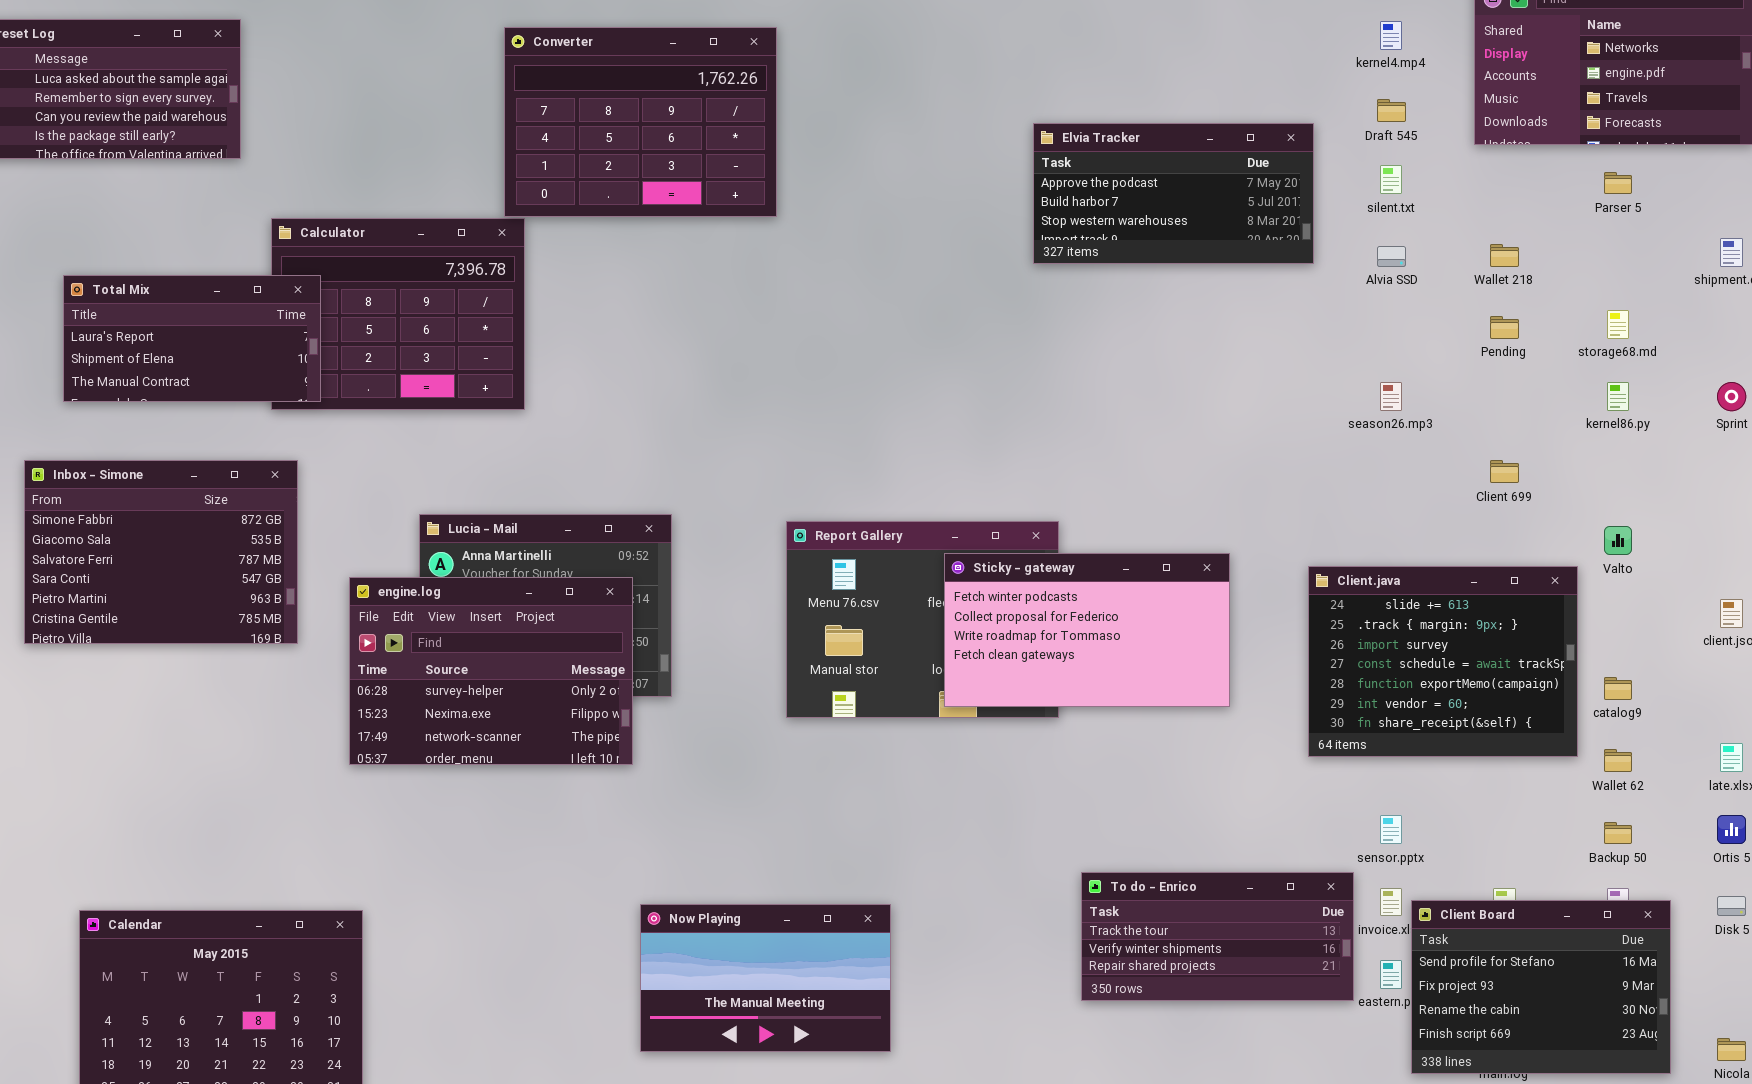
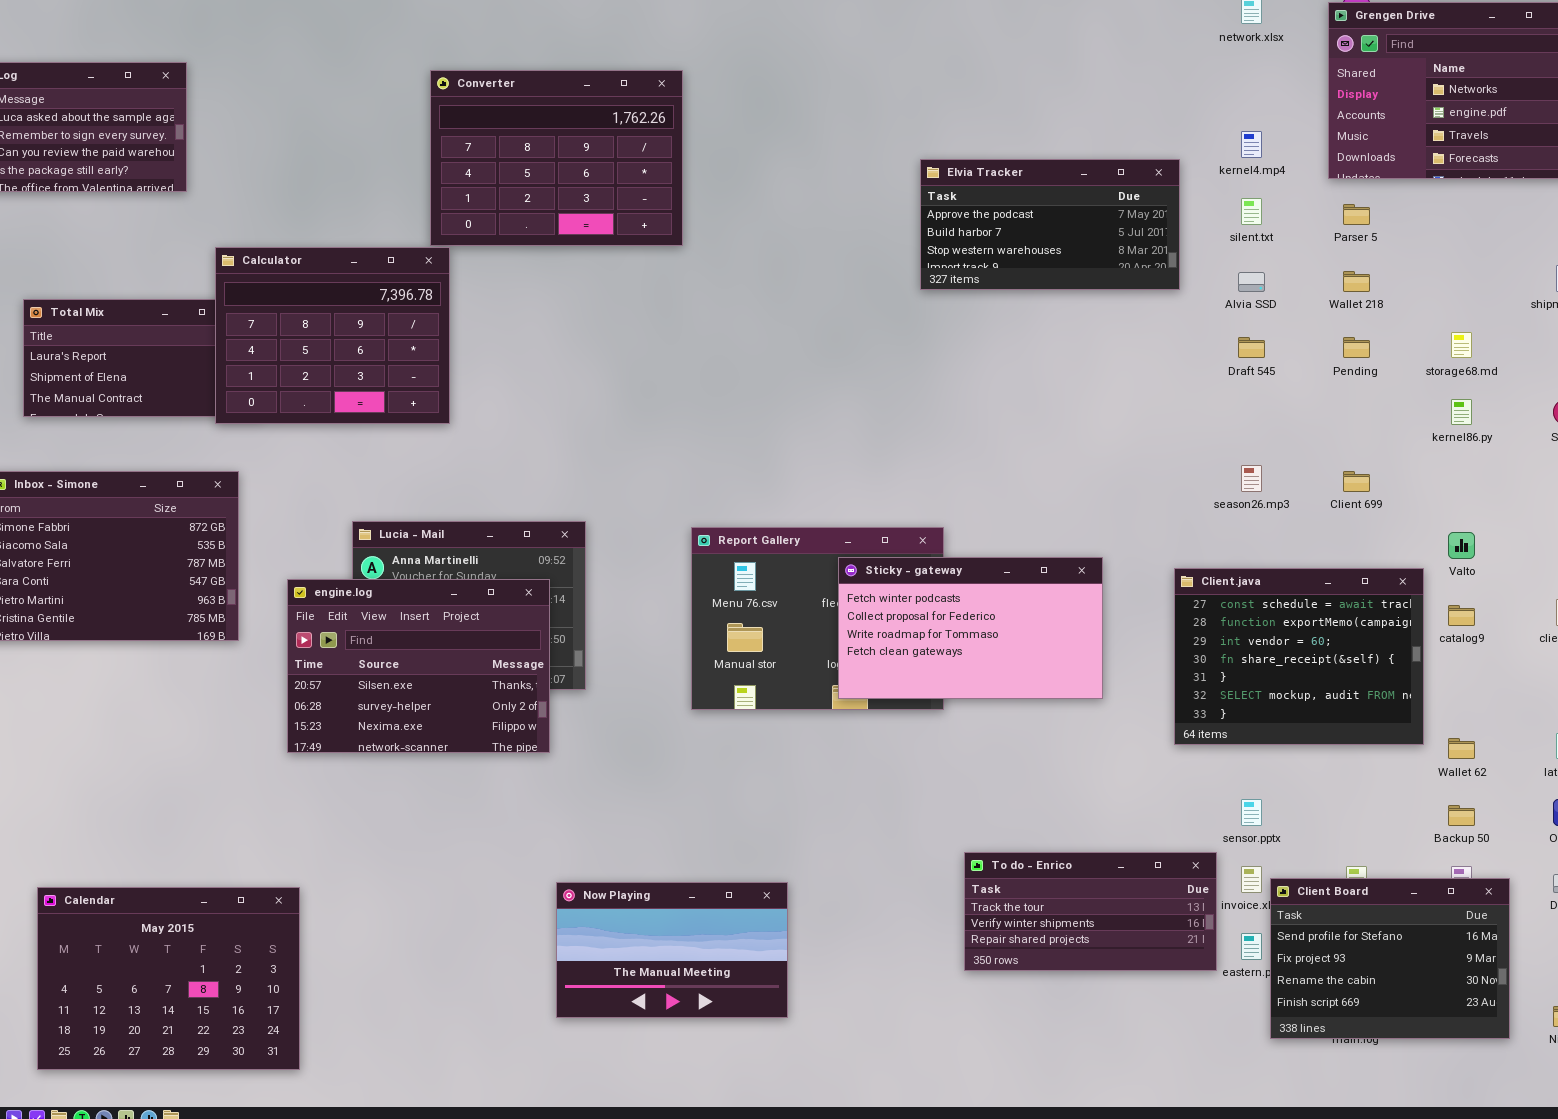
kernel4.mp4: [1380,21,1402,50] -> [1241,131,1262,158], moved
Draft 545: [1377,99,1406,122] -> [1238,337,1265,358], moved
Parser 5: [1604,172,1632,194] -> [1343,204,1370,225], moved
Calculator: [271,218,525,410] -> [215,247,450,424], raised
season26.mp3: [1380,382,1402,411] -> [1241,465,1262,492], moved
Client.java: [1308,566,1578,757] -> [1174,568,1424,745], scrolled down 3 rows
engine.log: [349,577,633,765] -> [287,579,550,753], scrolled up 1 row
catalog9: [1604,677,1632,700] -> [1448,605,1475,626], moved

